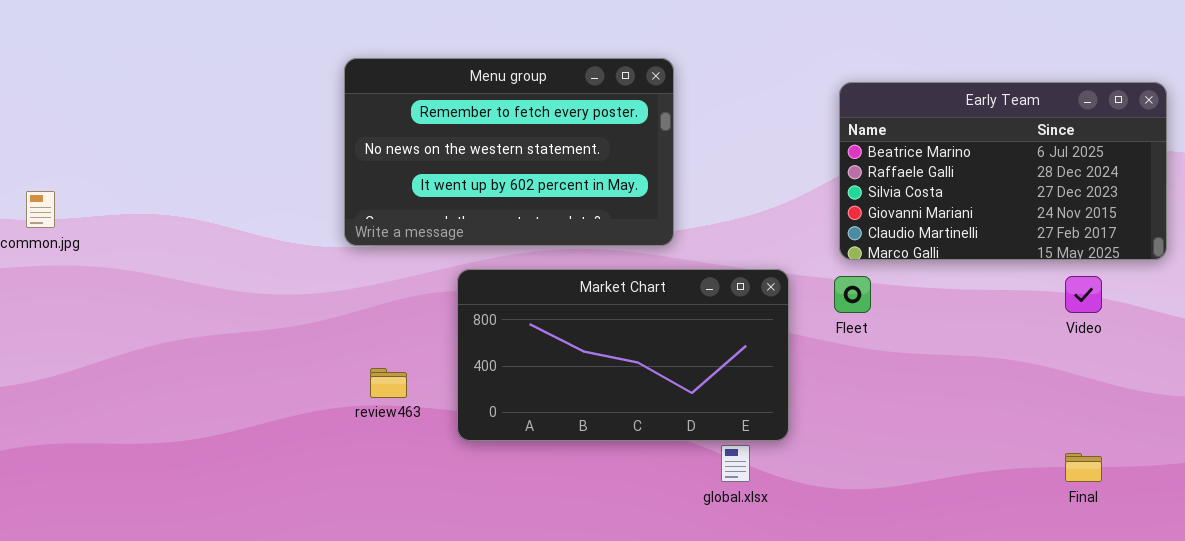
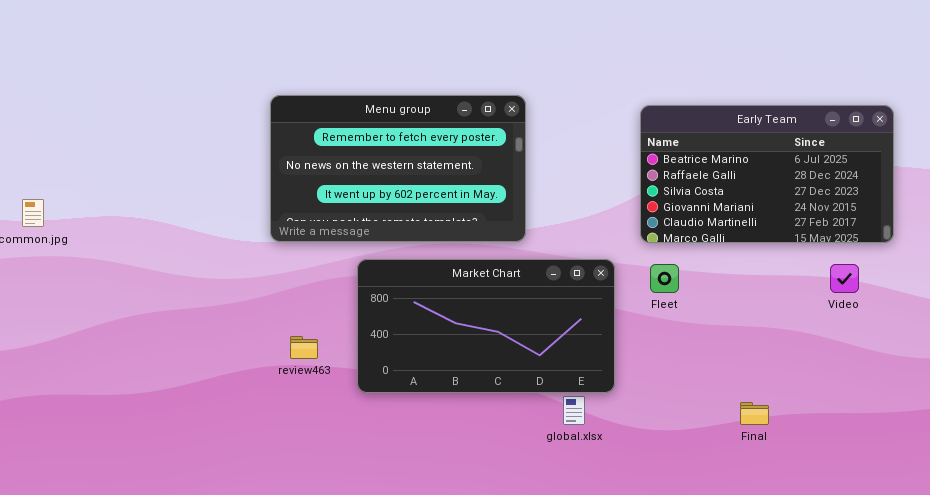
Early Team: [839,82,1167,260] -> [640,105,894,243], moved
Final: [1065,453,1102,482] -> [740,402,769,425], moved

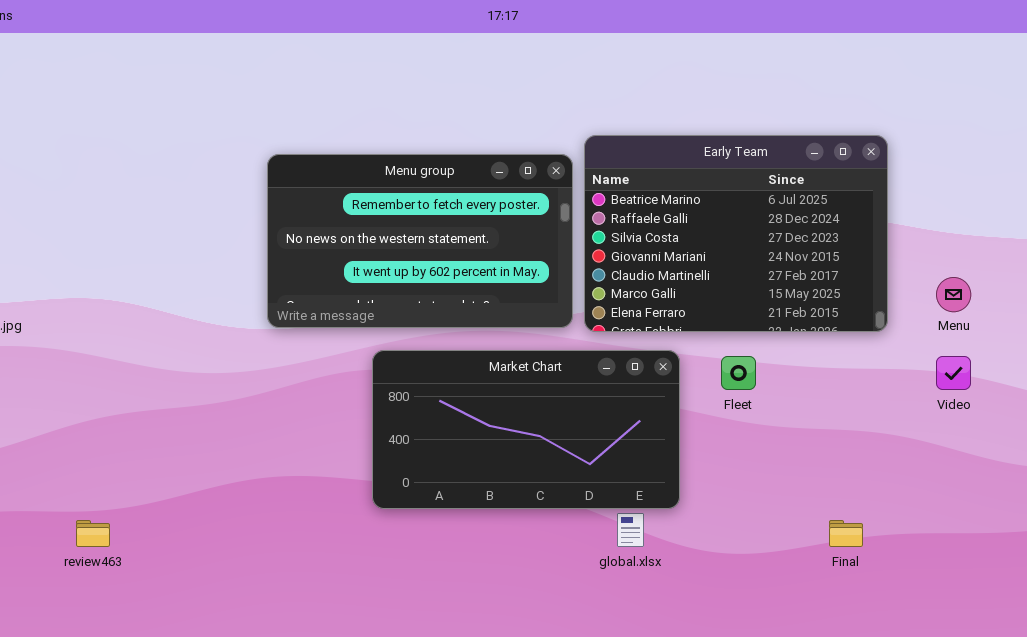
Early Team: [640,105,894,243] -> [584,135,888,332], moved, resized
review463: [290,336,318,359] -> [76,520,110,547], moved

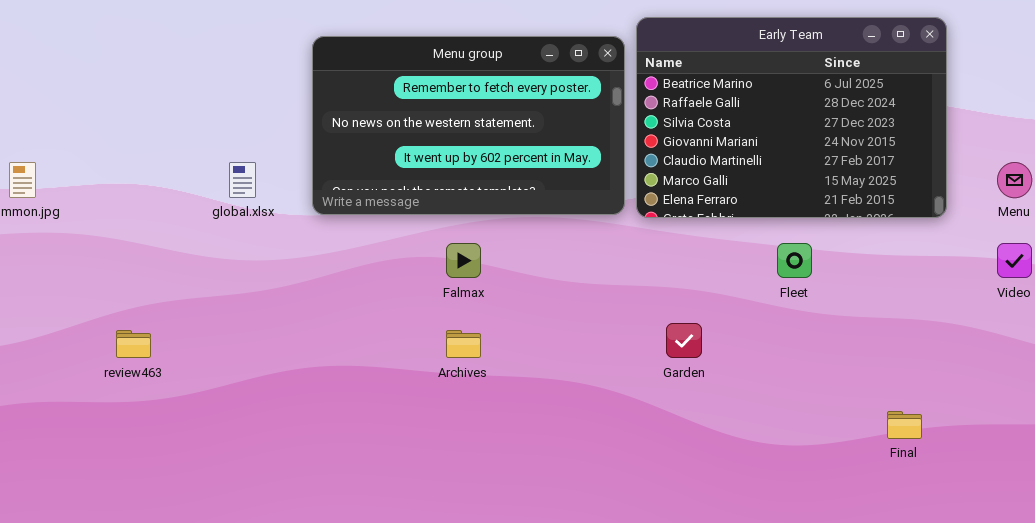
Market Chart: [372,350,680,509] -> none, closed
global.xlsx: [617,513,644,547] -> [229,162,256,198], moved
review463: [76,520,110,547] -> [116,330,151,358], moved

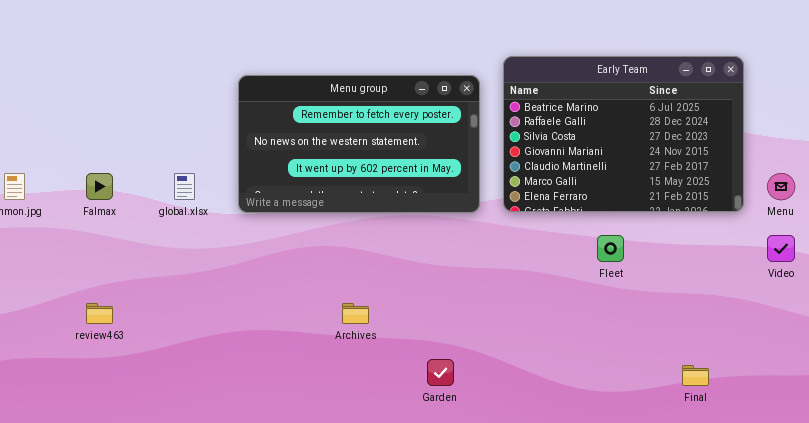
Early Team: [636,17,947,218] -> [503,56,744,212], moved
Falmax: [446,243,481,278] -> [86,173,113,200], moved
Garden: [666,323,702,358] -> [427,359,454,386], moved

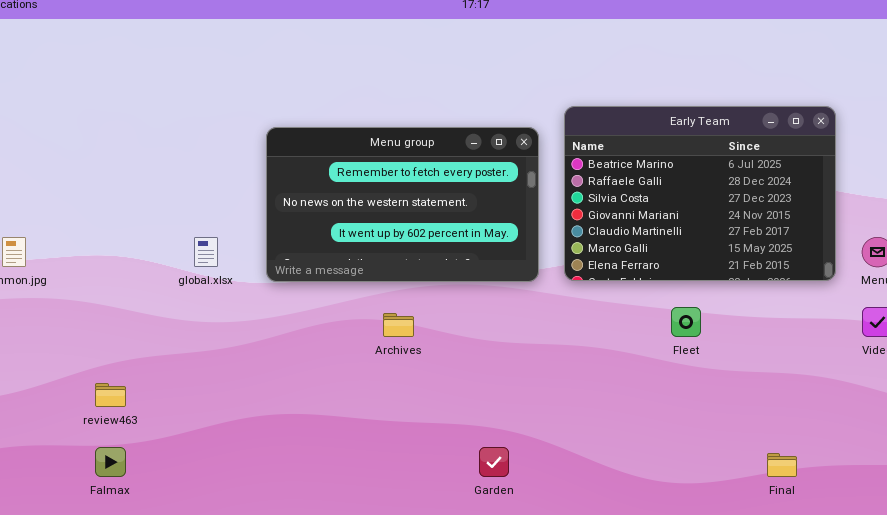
Falmax: [86,173,113,200] -> [95,447,126,477], moved
Archives: [342,303,369,324] -> [383,313,414,337], moved

